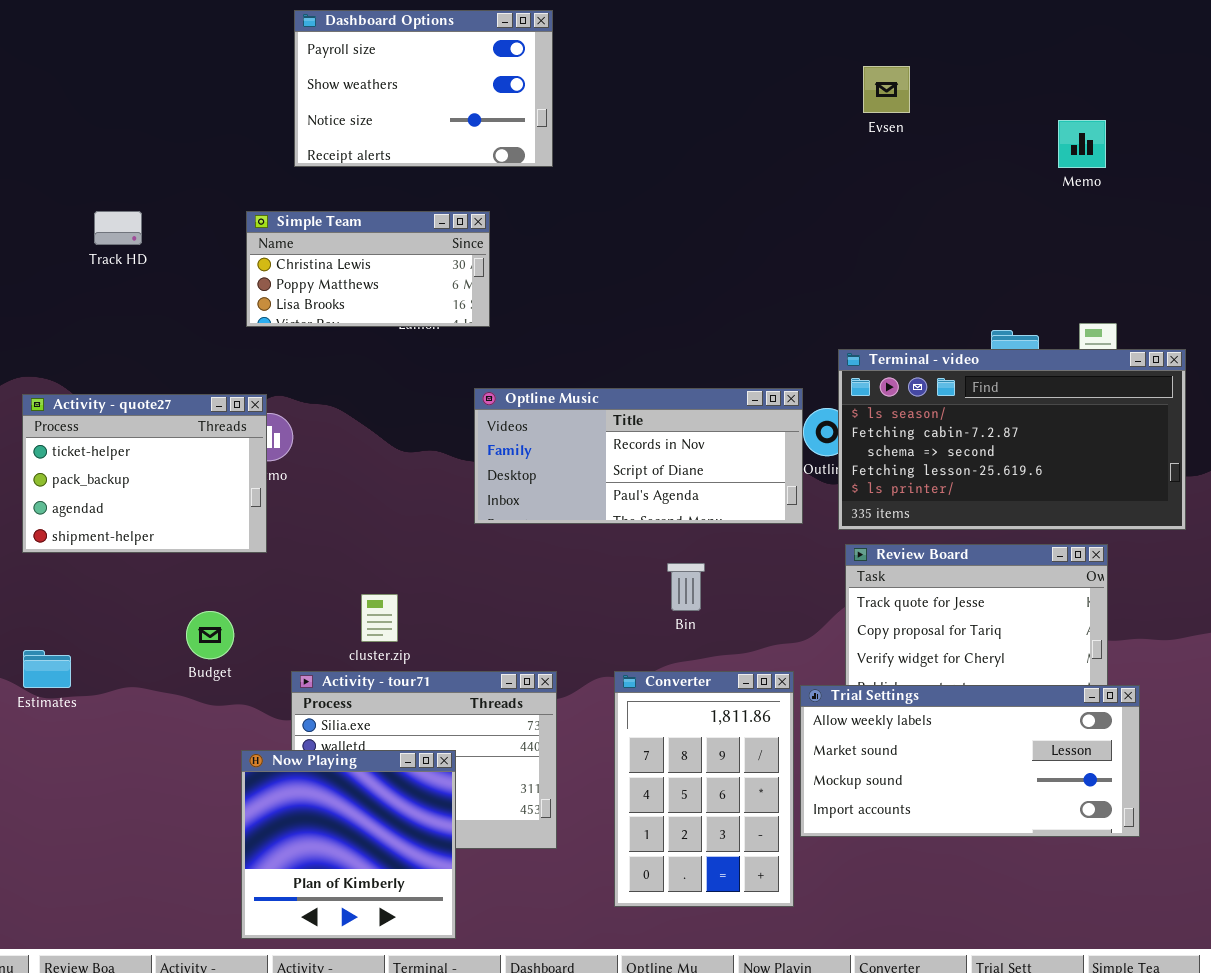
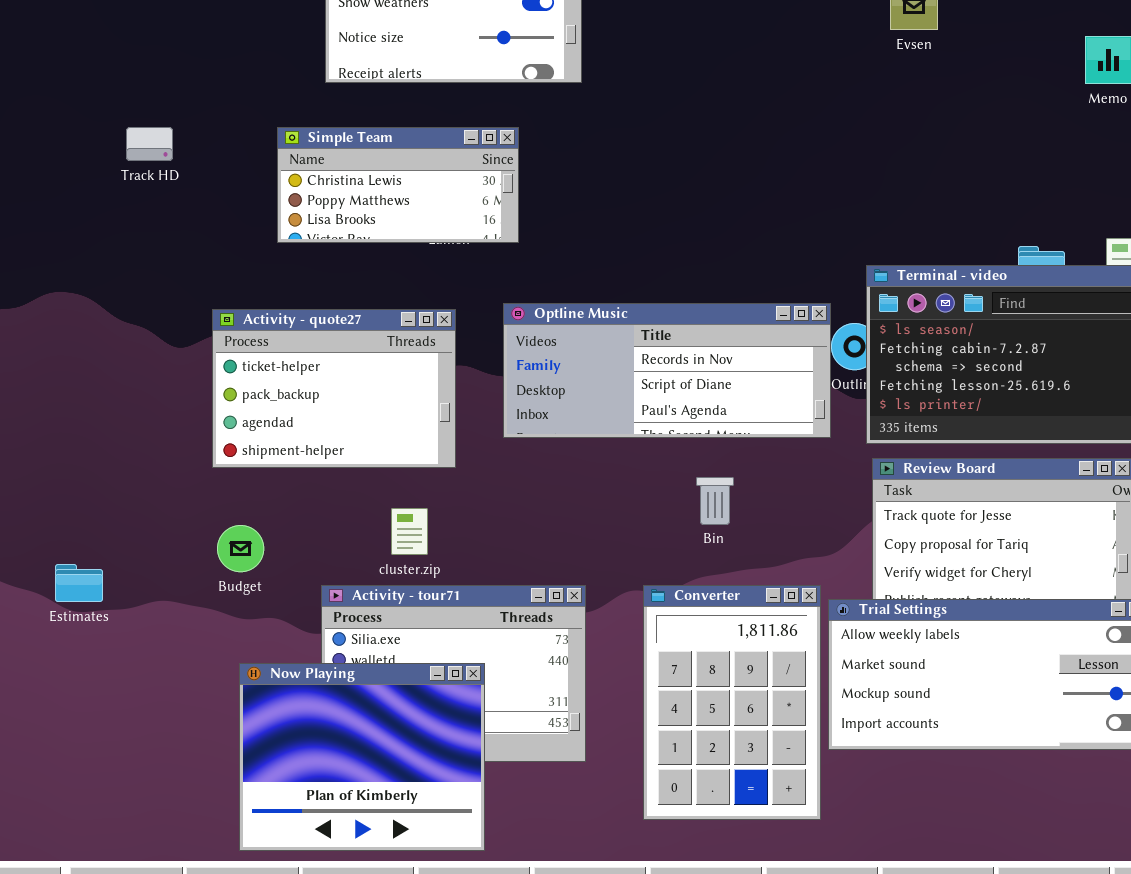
Activity - quote27: [22,394,267,553] -> [212,309,456,468], moved
Now Playing: [241,750,456,939] -> [239,663,485,851], resized

